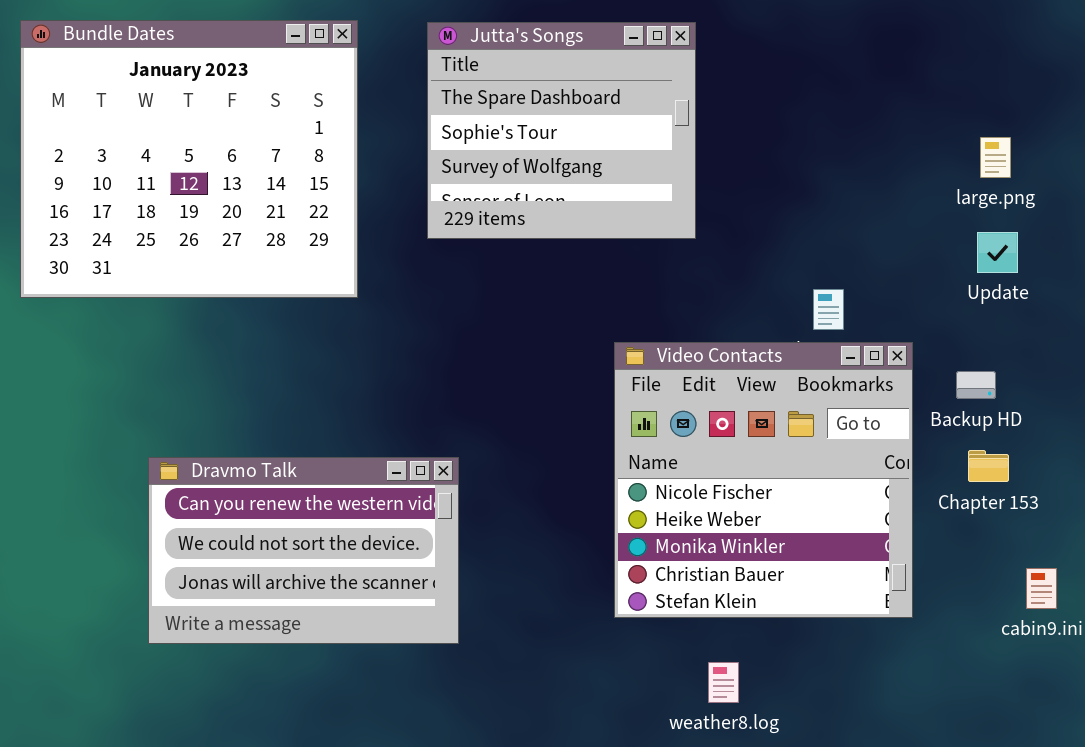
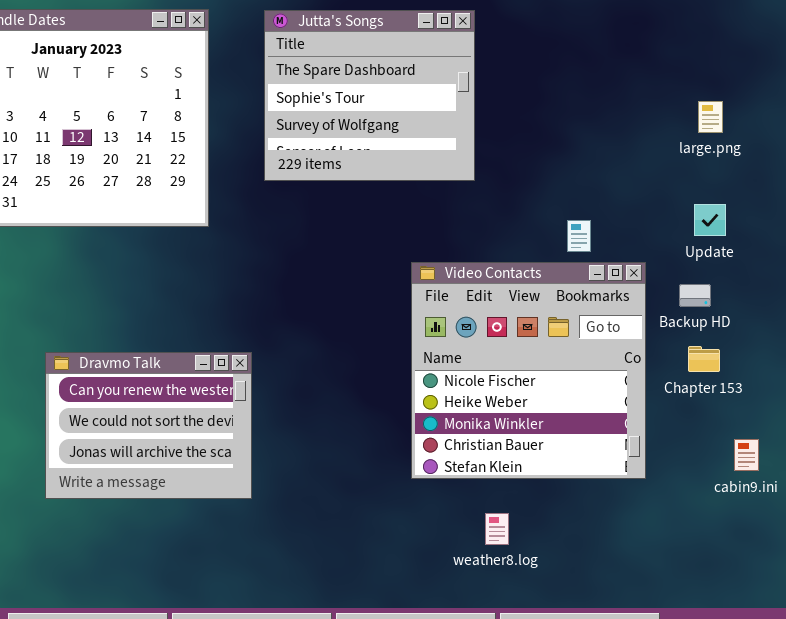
Update: [977,232,1018,273] -> [694,204,726,236], moved
Dravmo Talk: [148,457,459,644] -> [45,352,252,499], resized

